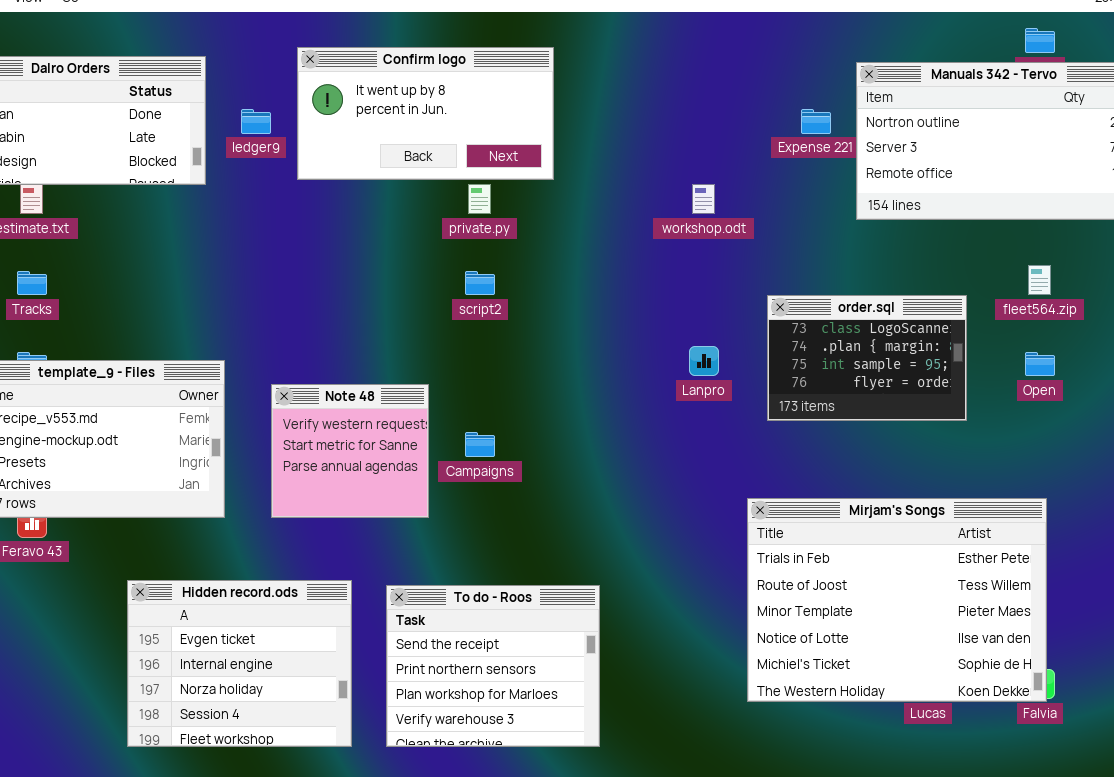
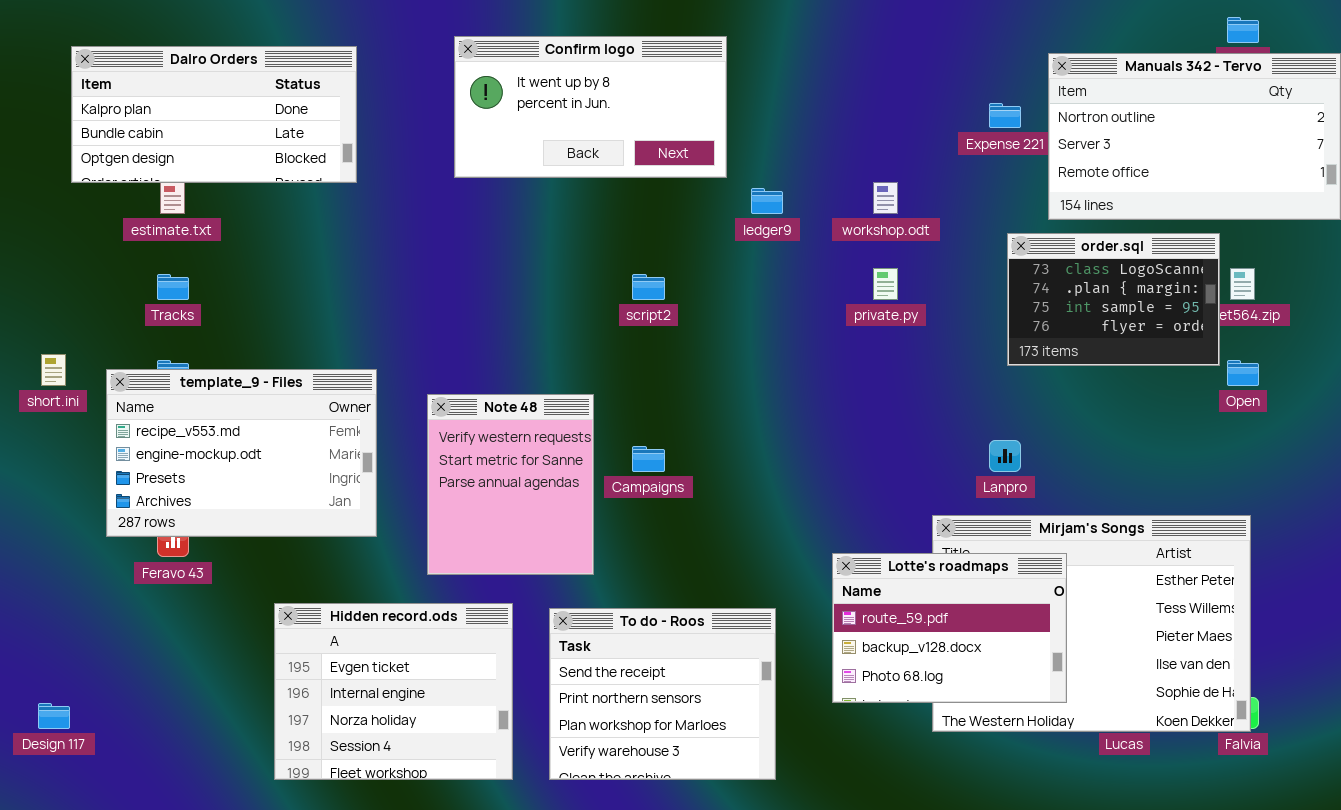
ledger9: [241,109,271,134] -> [751,188,783,214], moved
private.py: [468,184,491,214] -> [873,268,898,300], moved
order.sql: [767,295,967,421] -> [1007,233,1220,366], moved
Lanpro: [689,346,719,376] -> [989,440,1021,472], moved
Note 48: [271,384,429,518] -> [427,394,594,575], resized
Lotte's roadmaps: none -> [832,553,1067,703], opened

